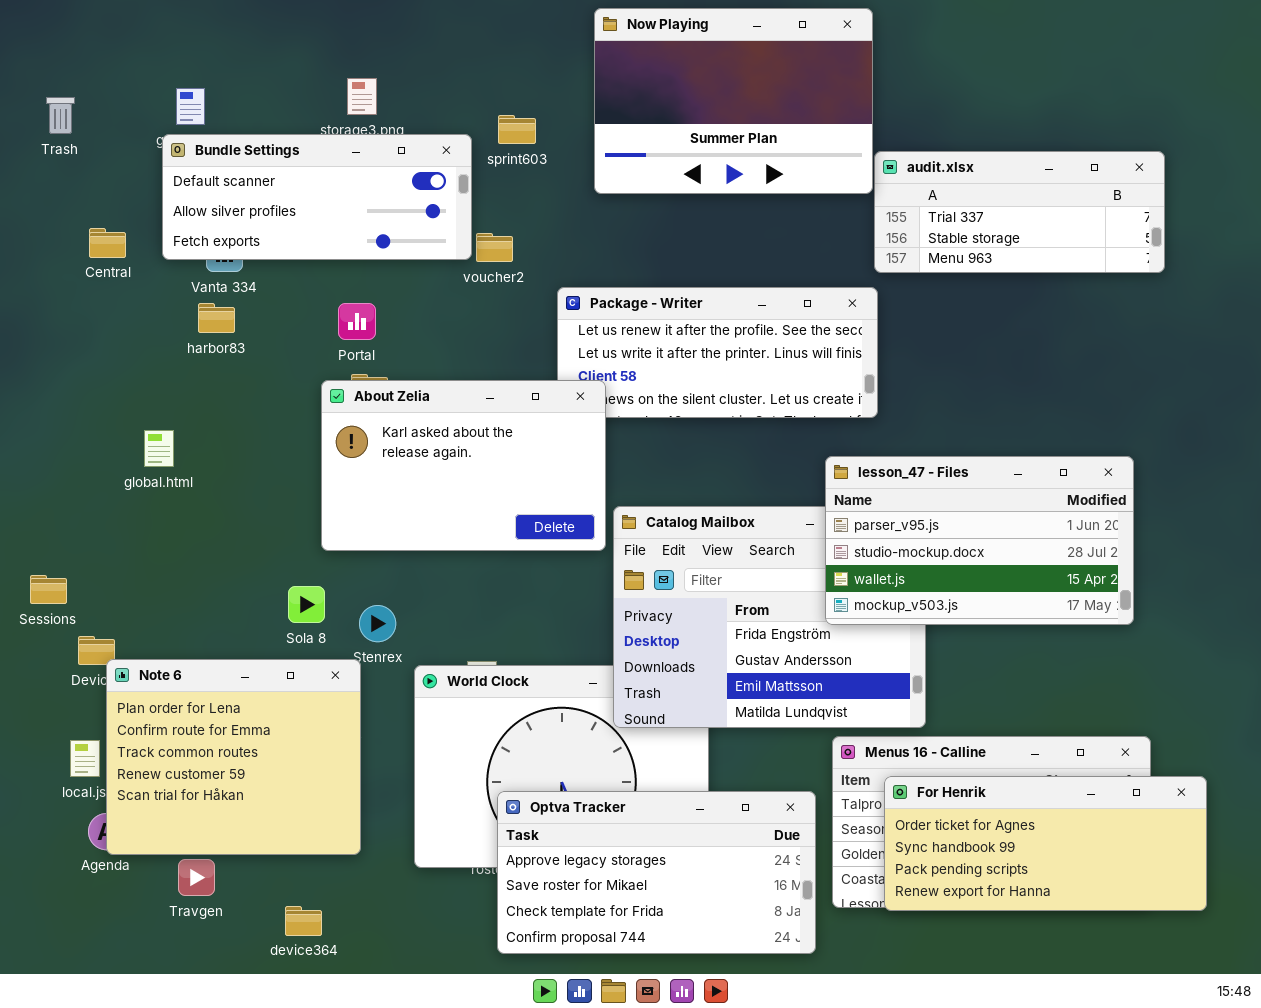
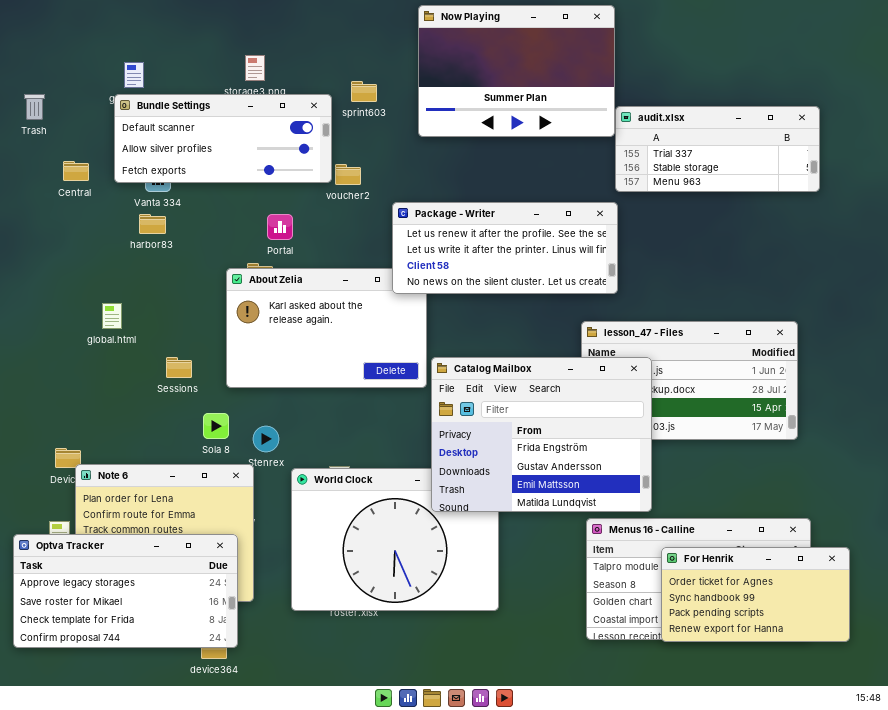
Trash: [46,97,75,134] -> [24,94,45,120], moved
Package - Writer: [557,287,878,418] -> [392,202,618,294], raised
Portal: [338,303,376,340] -> [267,214,293,240], moved
Catalog Mailbox: [613,506,926,728] -> [431,357,652,512], raised
Sessions: [30,575,67,604] -> [166,357,192,378], moved
For Henrik: [884,776,1207,911] -> [661,547,850,642], resized
Optva Tracker: [497,791,816,954] -> [13,534,238,648], moved

